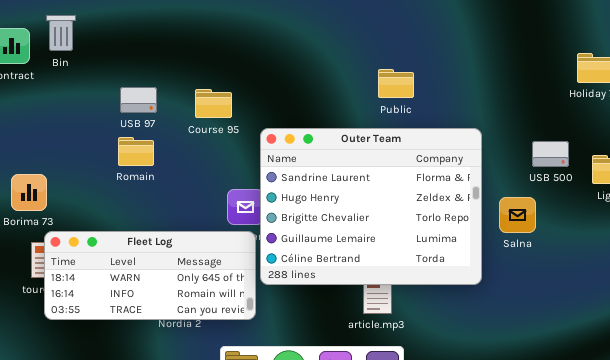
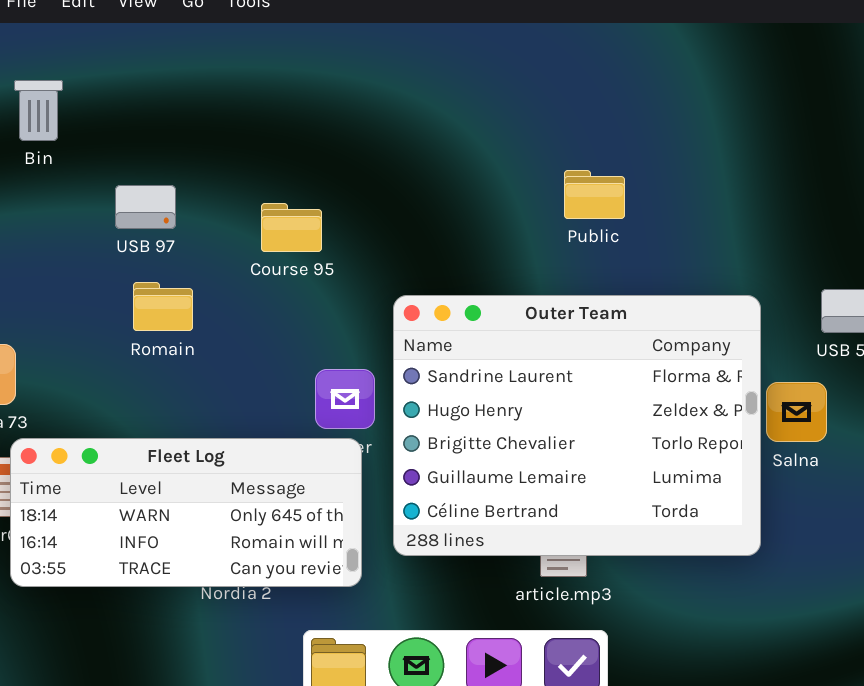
USB 97: [120,87,157,113] -> [115,185,176,229], moved
Outer Team: [260,128,482,285] -> [393,295,761,556], moved

